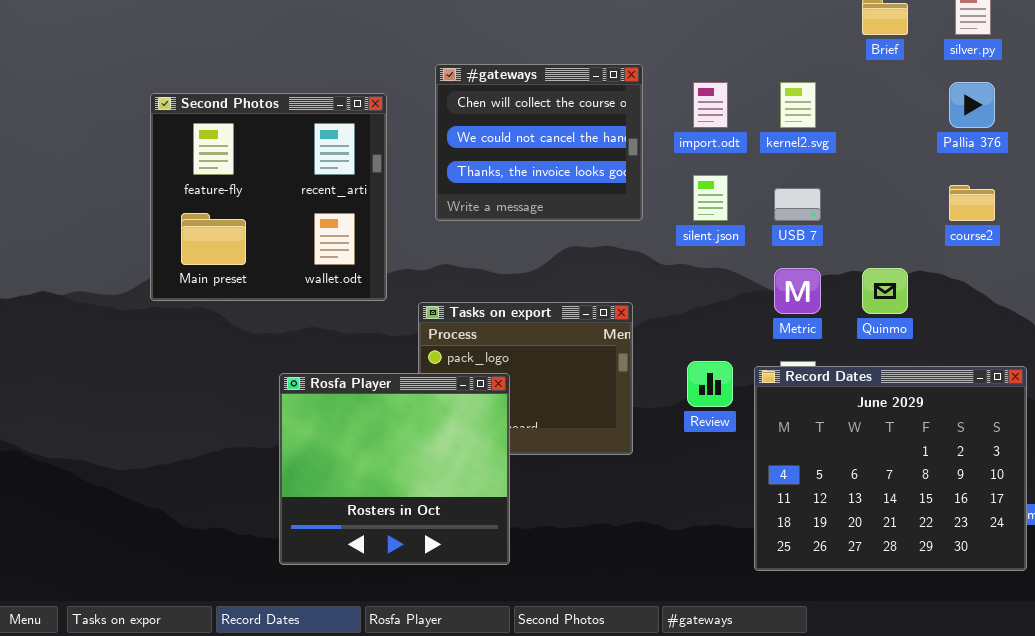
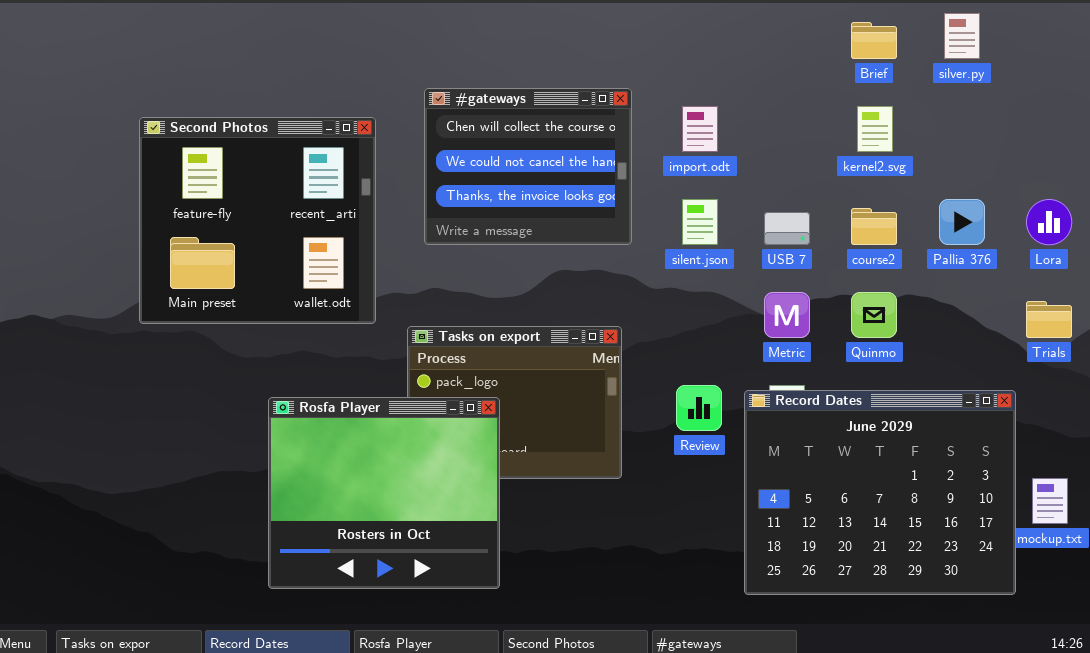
kernel2.svg: [780,82,816,128] -> [857,106,893,152], moved
Pallia 376: [949,82,995,128] -> [939,199,985,245], moved
course2: [949,185,995,221] -> [851,208,897,245], moved

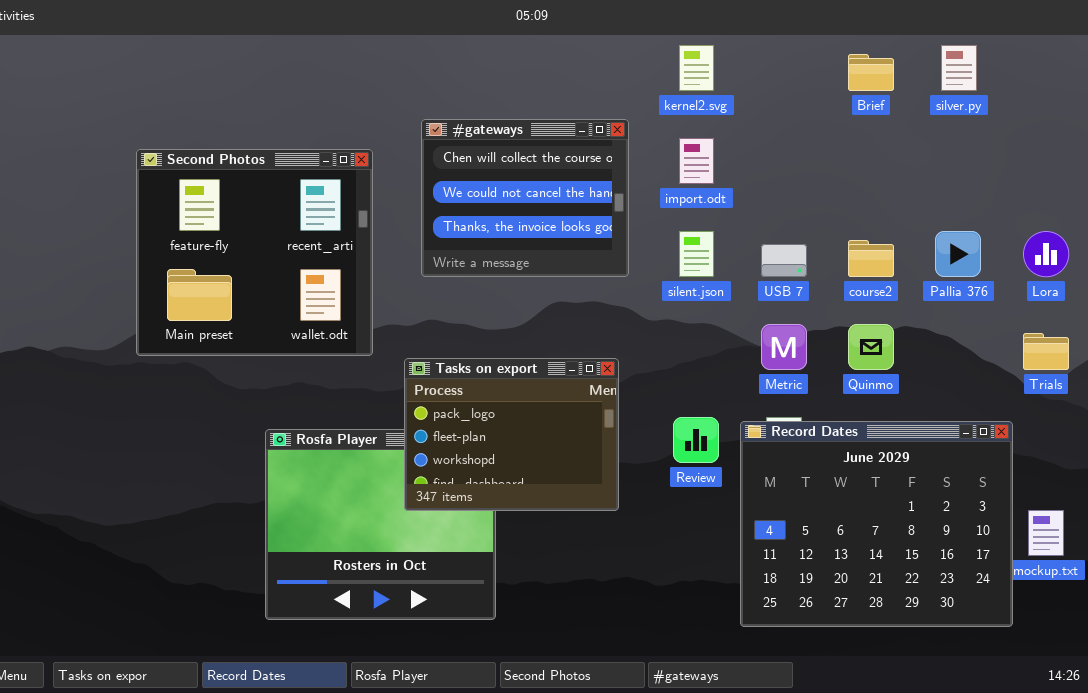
kernel2.svg: [857,106,893,152] -> [679,45,714,91], moved
Tasks on export: [407,326,622,479] -> [404,358,619,511], raised

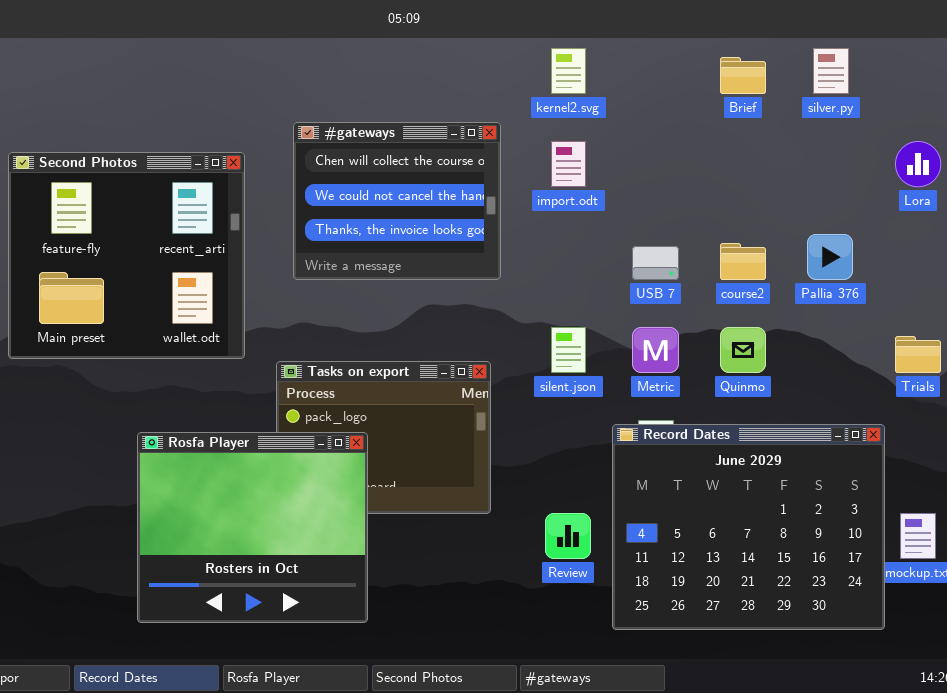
silent.json: [679,231,714,277] -> [551,327,586,373], moved
Lora: [1023,231,1069,277] -> [895,141,941,187], moved
Review: [673,417,719,463] -> [545,513,591,559], moved
Rosfa Player: [265,429,496,620] -> [137,432,368,623], raised

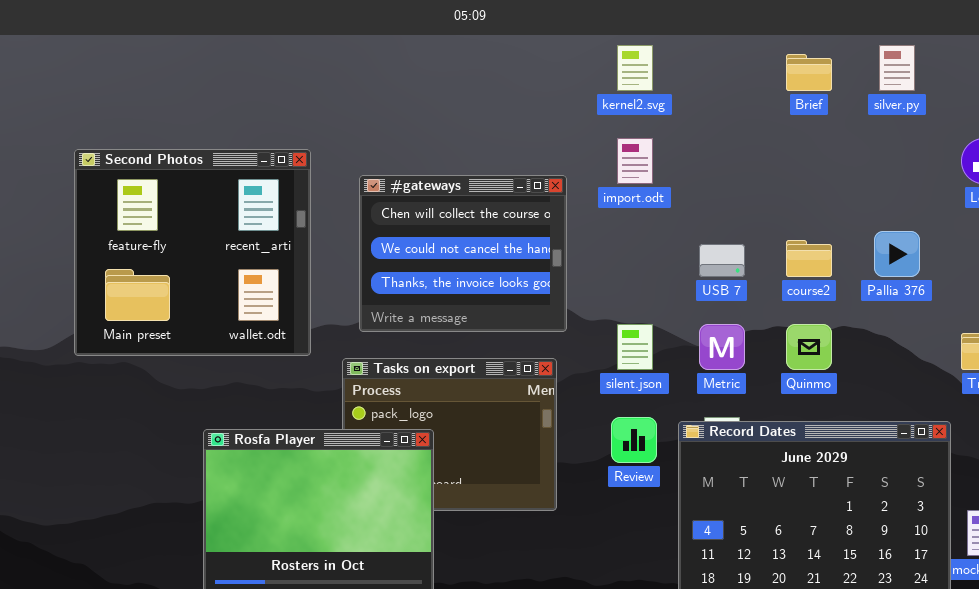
#gateways: [293,122,501,280] -> [359,175,567,332], moved
Review: [545,513,591,559] -> [611,417,657,463], moved

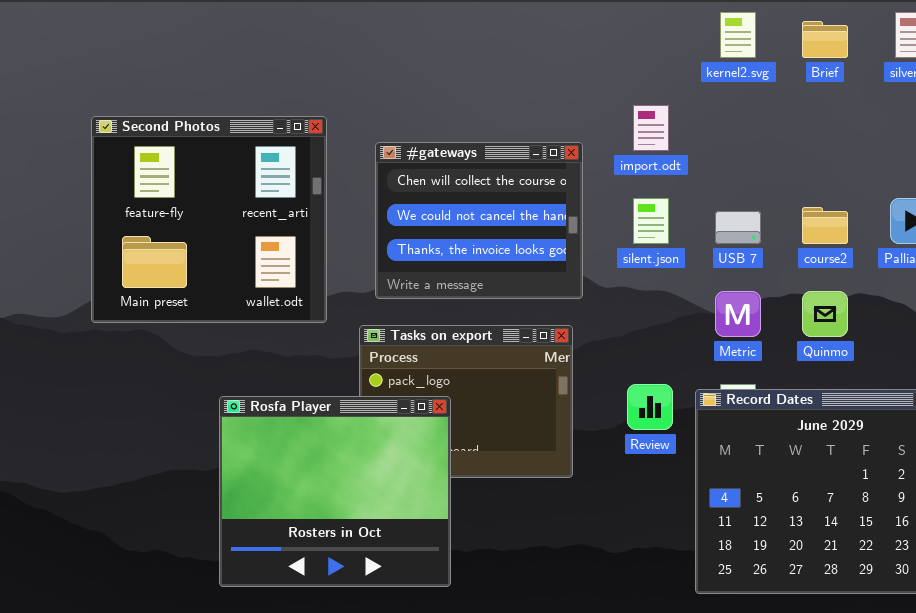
kernel2.svg: [617,45,653,91] -> [720,12,756,58], moved
silent.json: [617,324,653,370] -> [633,198,669,244], moved

